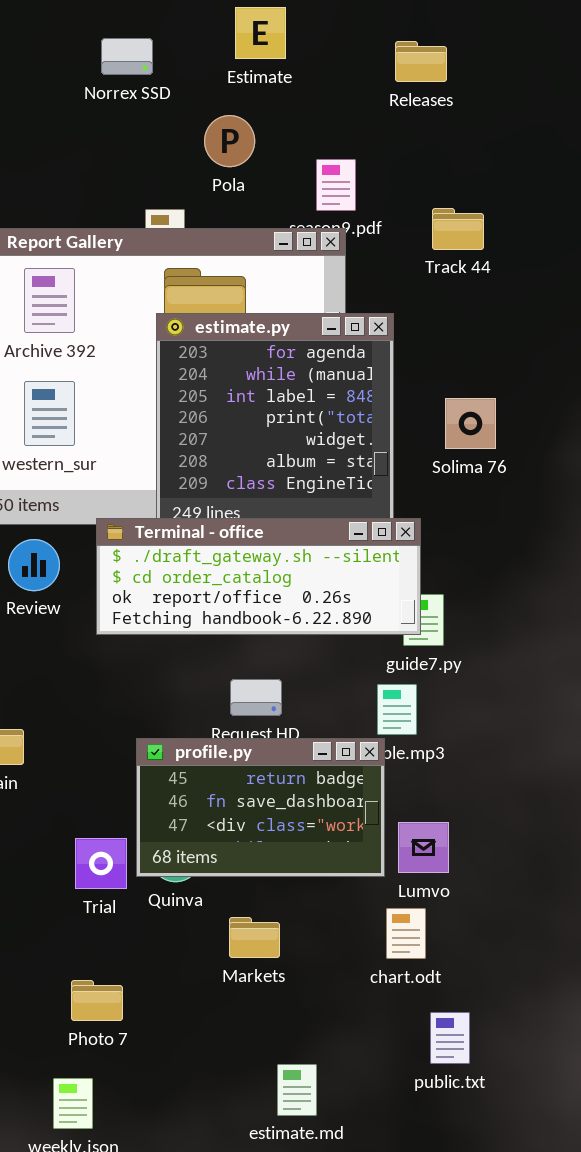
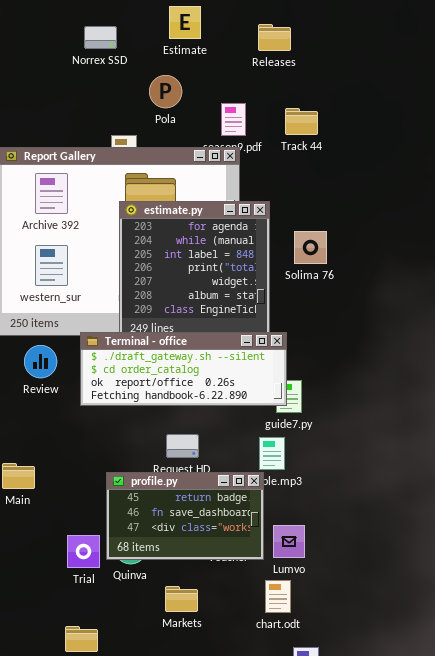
Releases: [395,41,447,82] -> [258,24,291,51], moved
Track 44: [432,208,484,250] -> [285,108,318,135], moved
Solima 76: [445,398,496,449] -> [294,231,327,264], moved

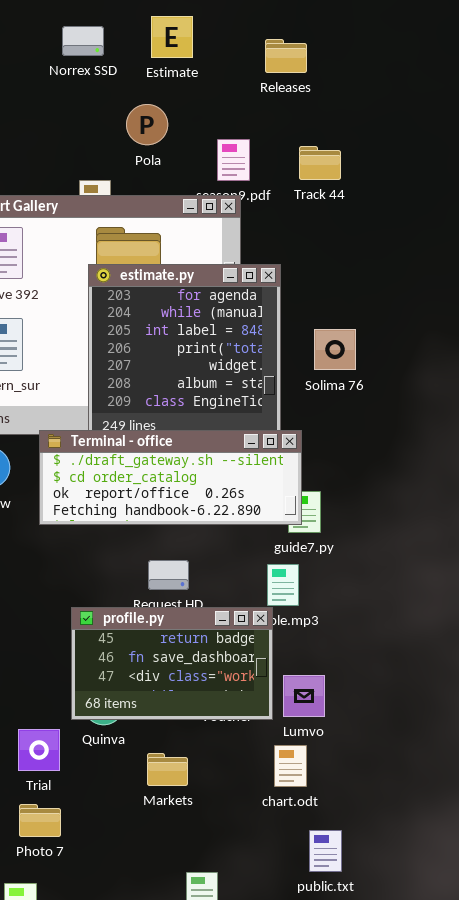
Norrex SSD: [84,26,117,49] -> [62,26,104,56], moved
Solima 76: [294,231,327,264] -> [314,329,356,370], moved
Trial: [67,535,100,568] -> [18,729,60,771], moved

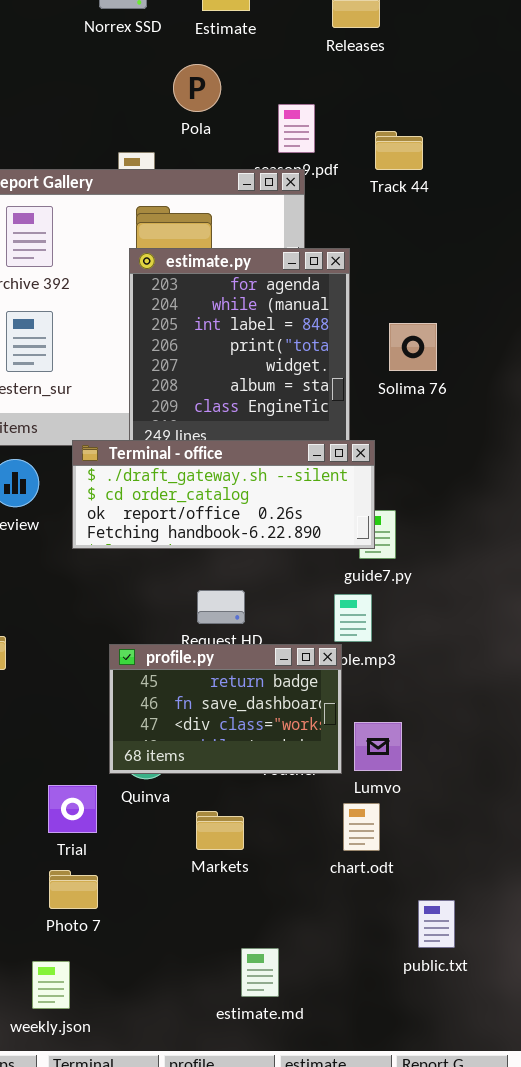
Track 44: [299,146,341,180] -> [375,131,423,170], moved
public.txt: [309,830,342,872] -> [418,900,455,948], moved

